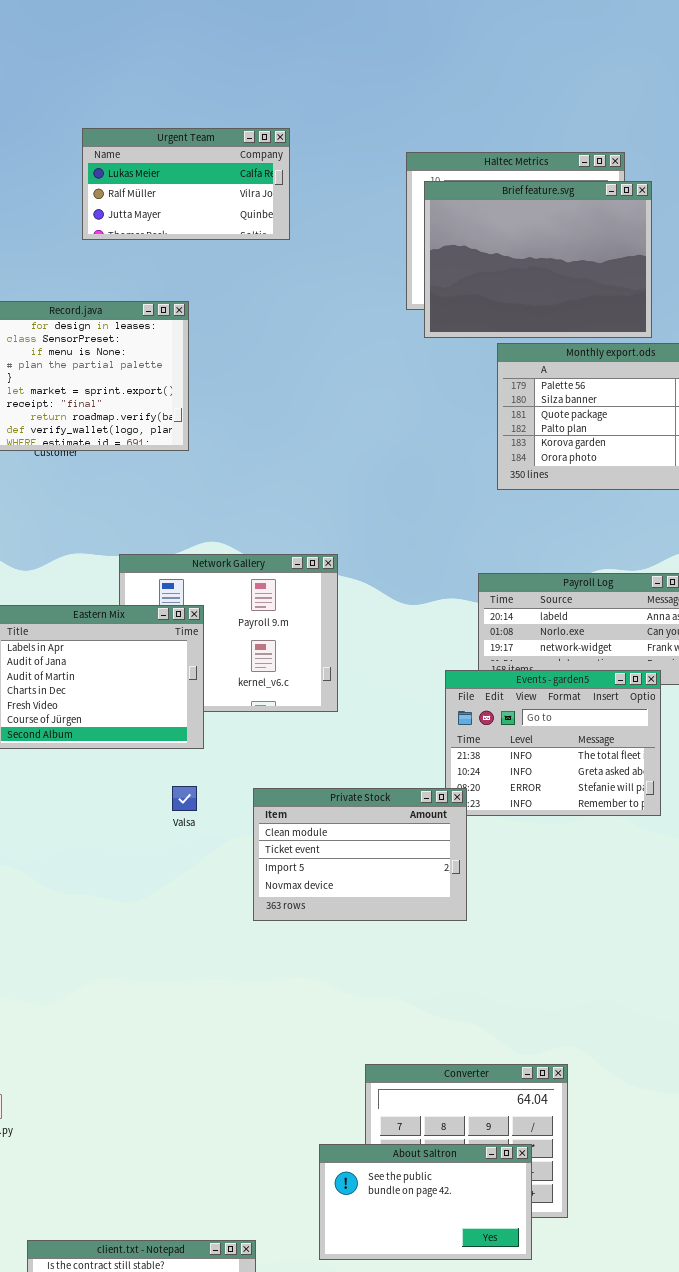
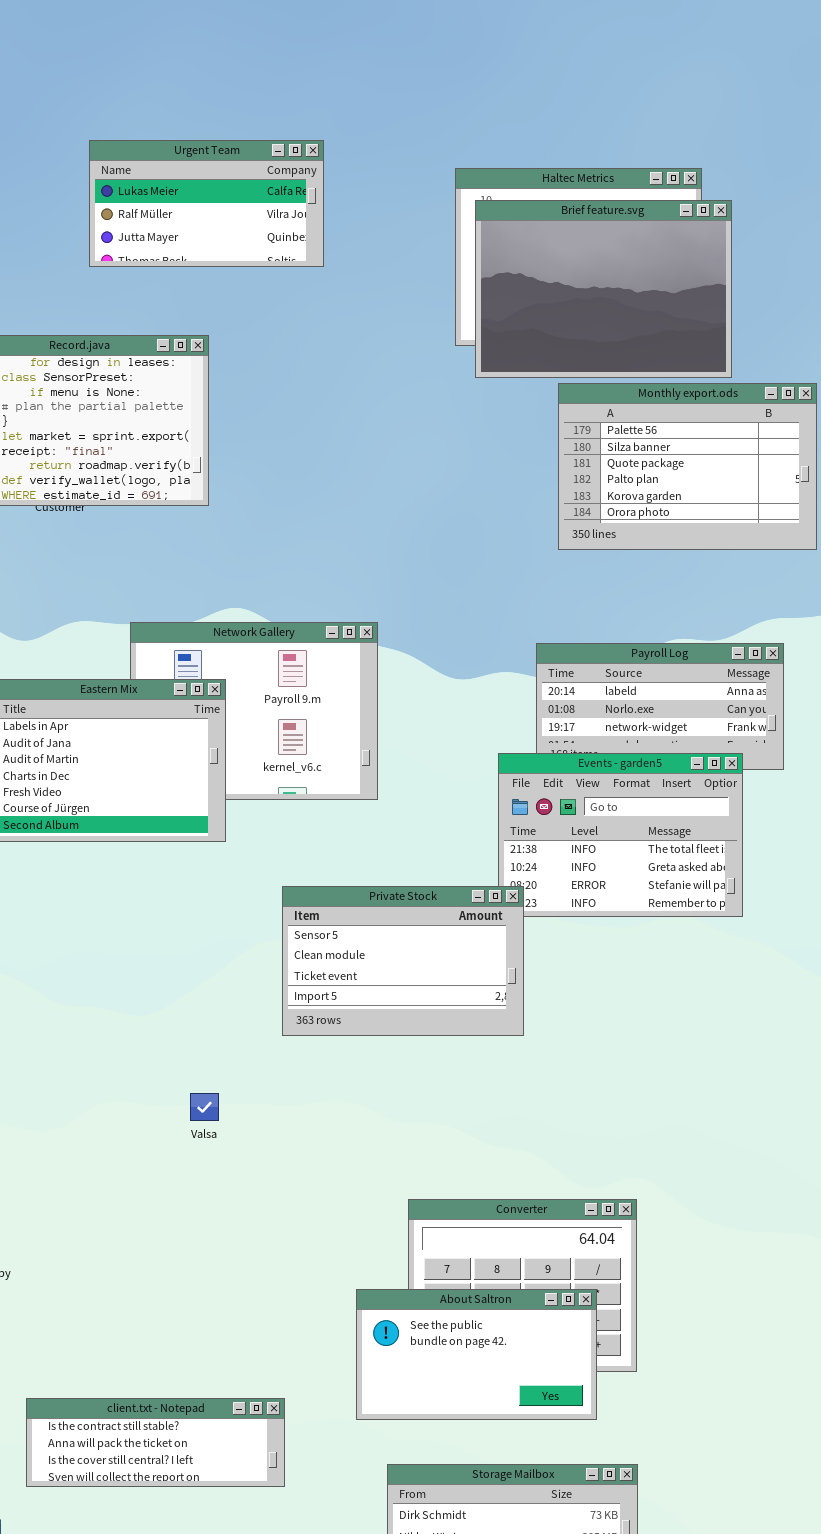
Valsa: [172,786,197,811] -> [190,1093,219,1121], moved
Private Stock: [253,788,467,921] -> [282,886,524,1036], scrolled up 1 row

